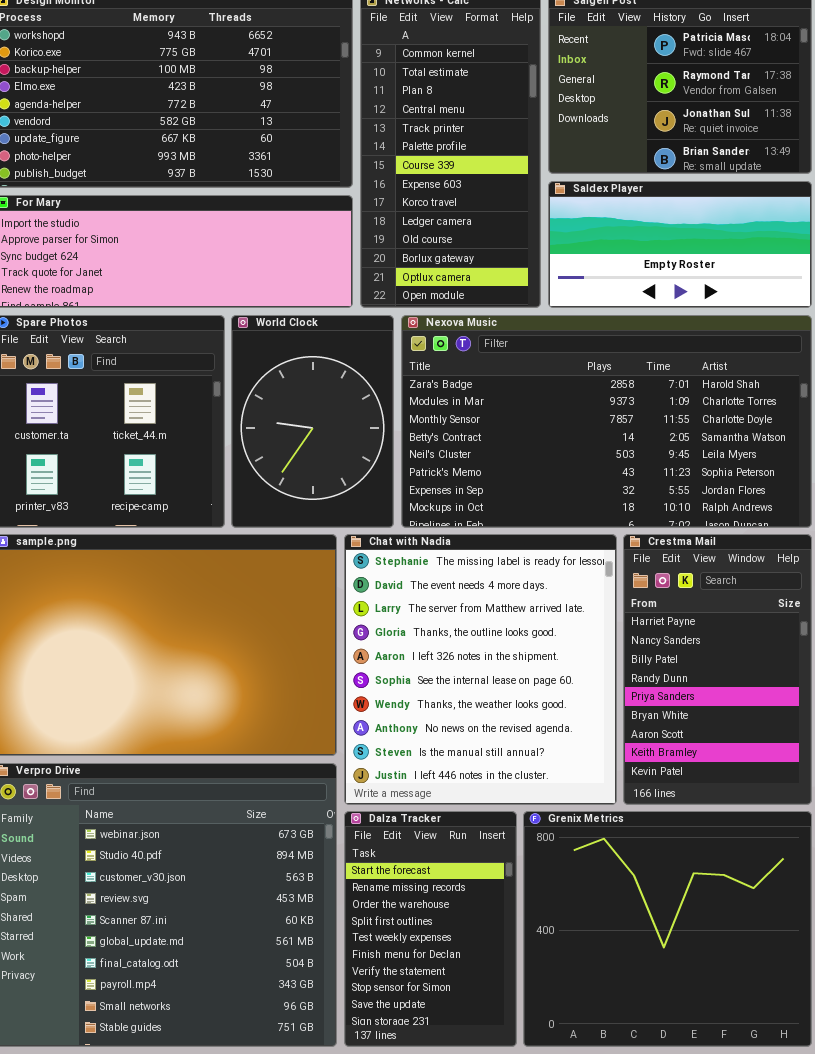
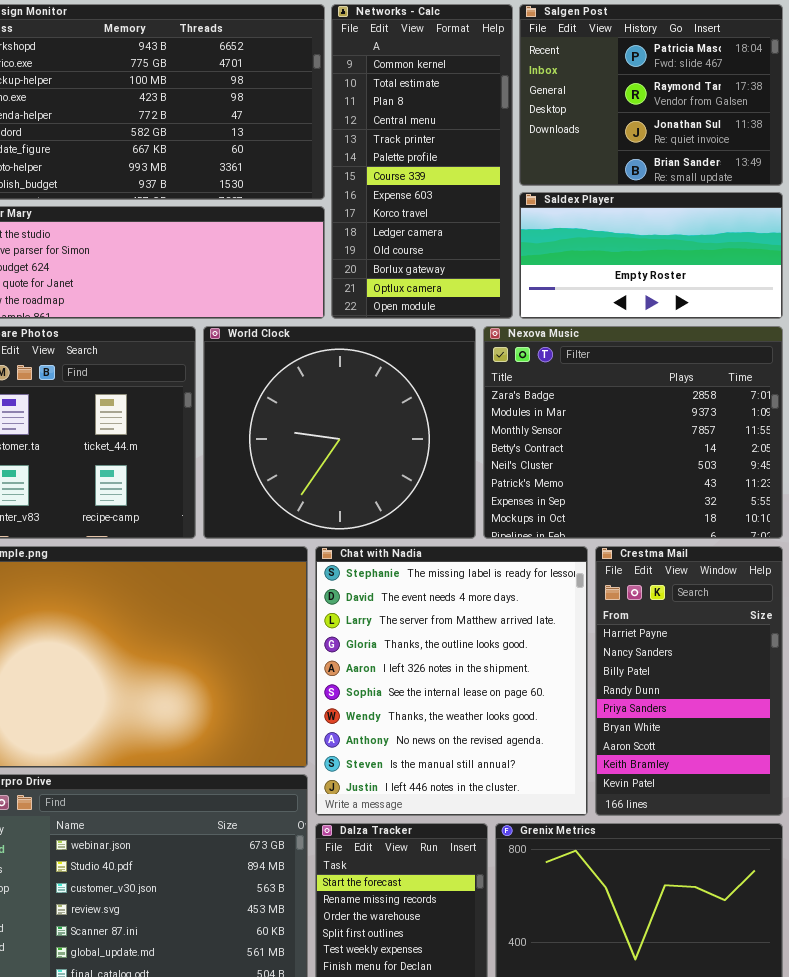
World Clock: [231,315,394,528] -> [203,326,476,539], resized
Nexova Music: [401,315,812,528] -> [483,326,783,539], resized

